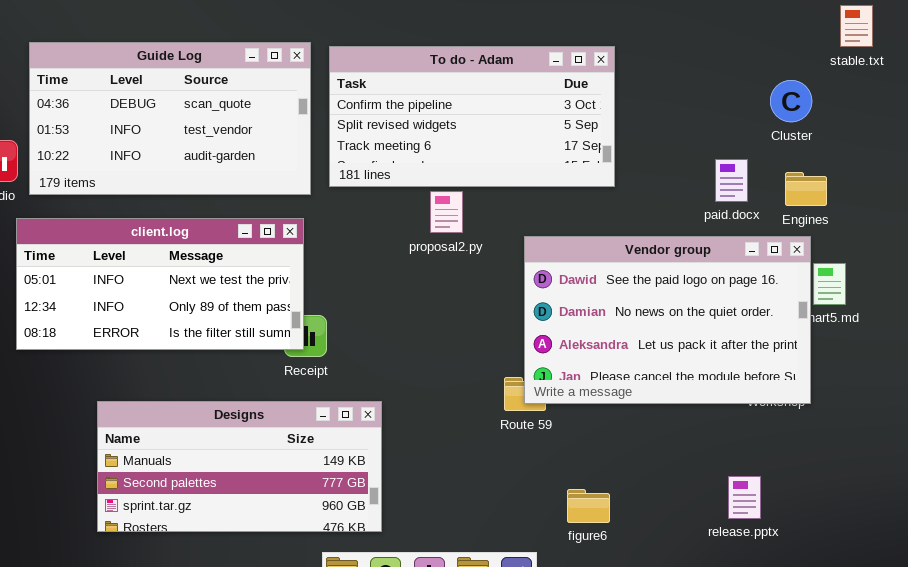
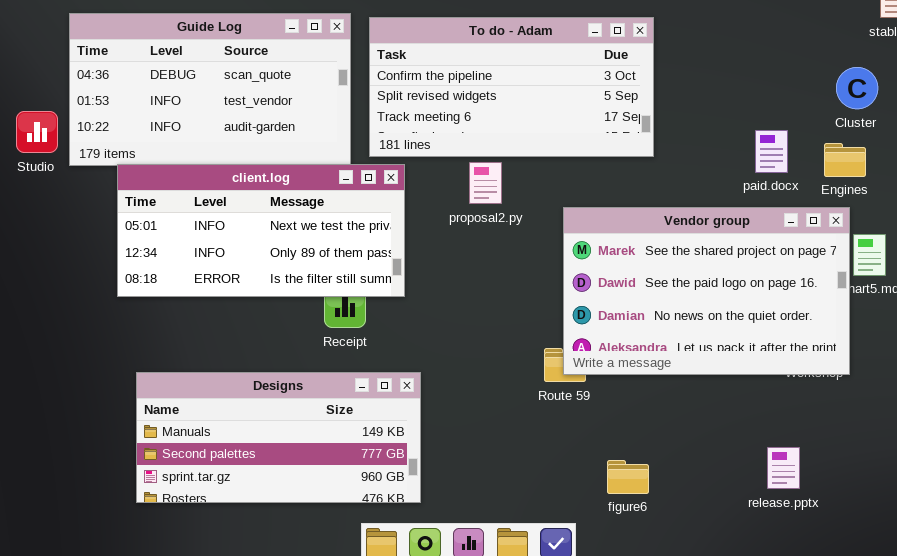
Cluster: [770,80,812,122] -> [836,67,878,109], moved
client.log: [16,218,304,350] -> [117,164,405,297], moved
Vendor group: [524,236,811,404] -> [563,207,850,375], scrolled up 1 row

